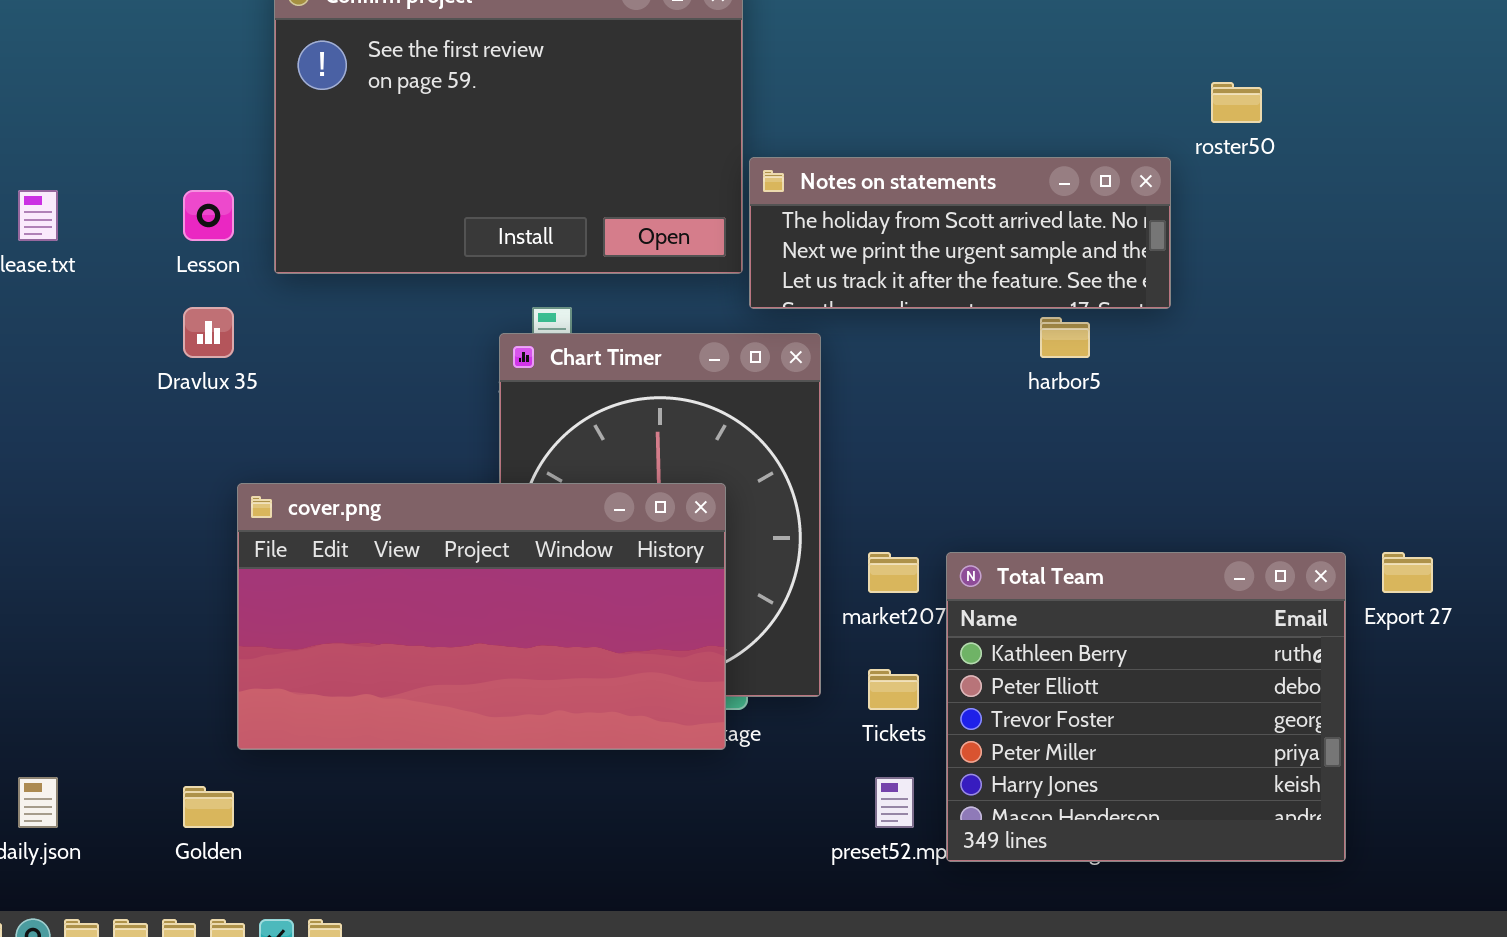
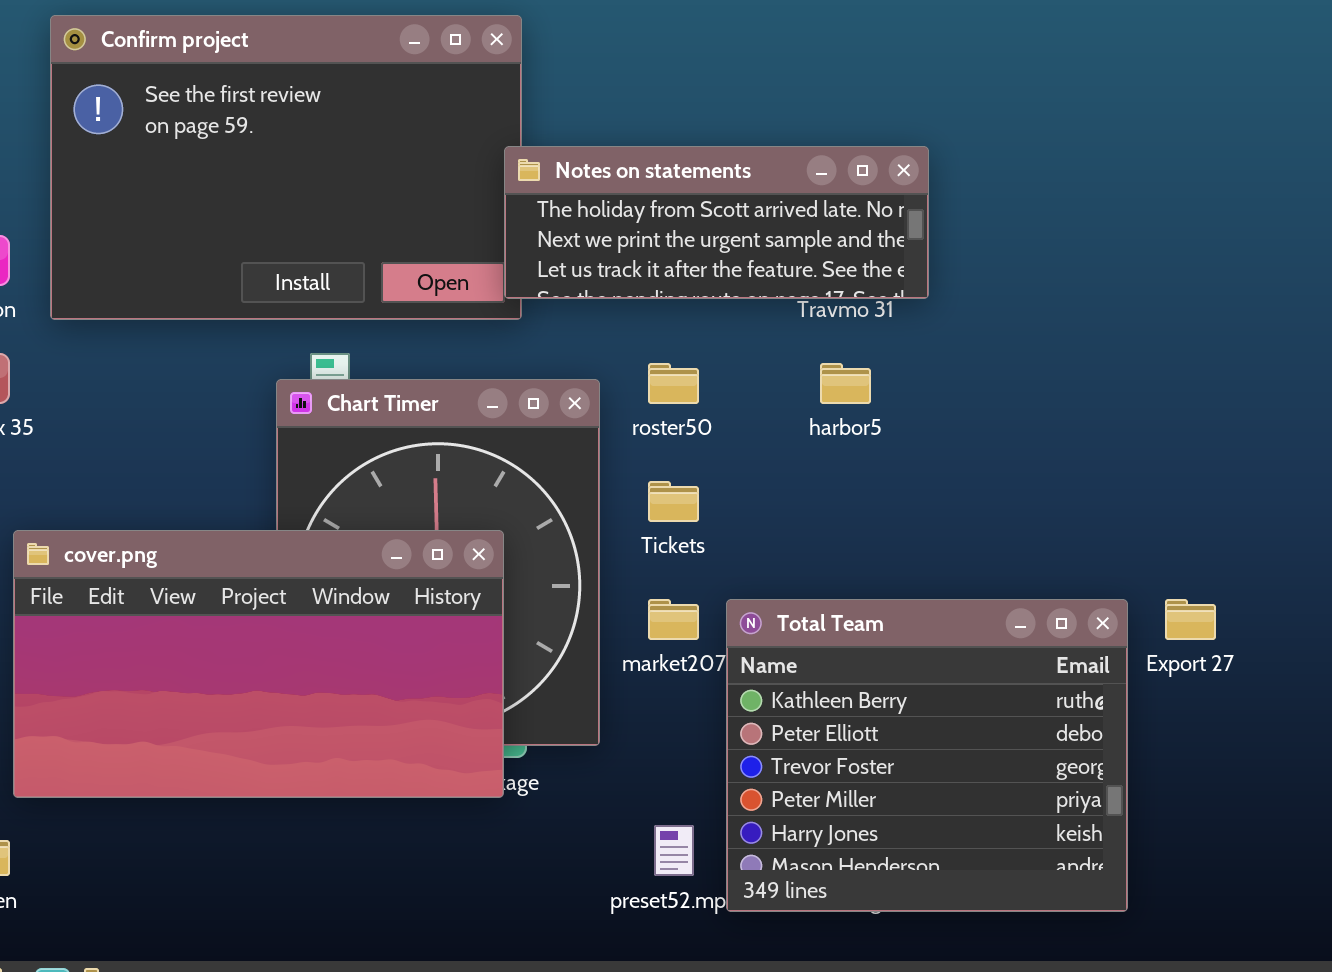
roster50: [1211,82,1262,123] -> [648,363,699,404], moved
Notes on statements: [749,157,1171,309] -> [504,146,929,299], moved
Tickets: [868,669,919,710] -> [648,481,699,522], moved

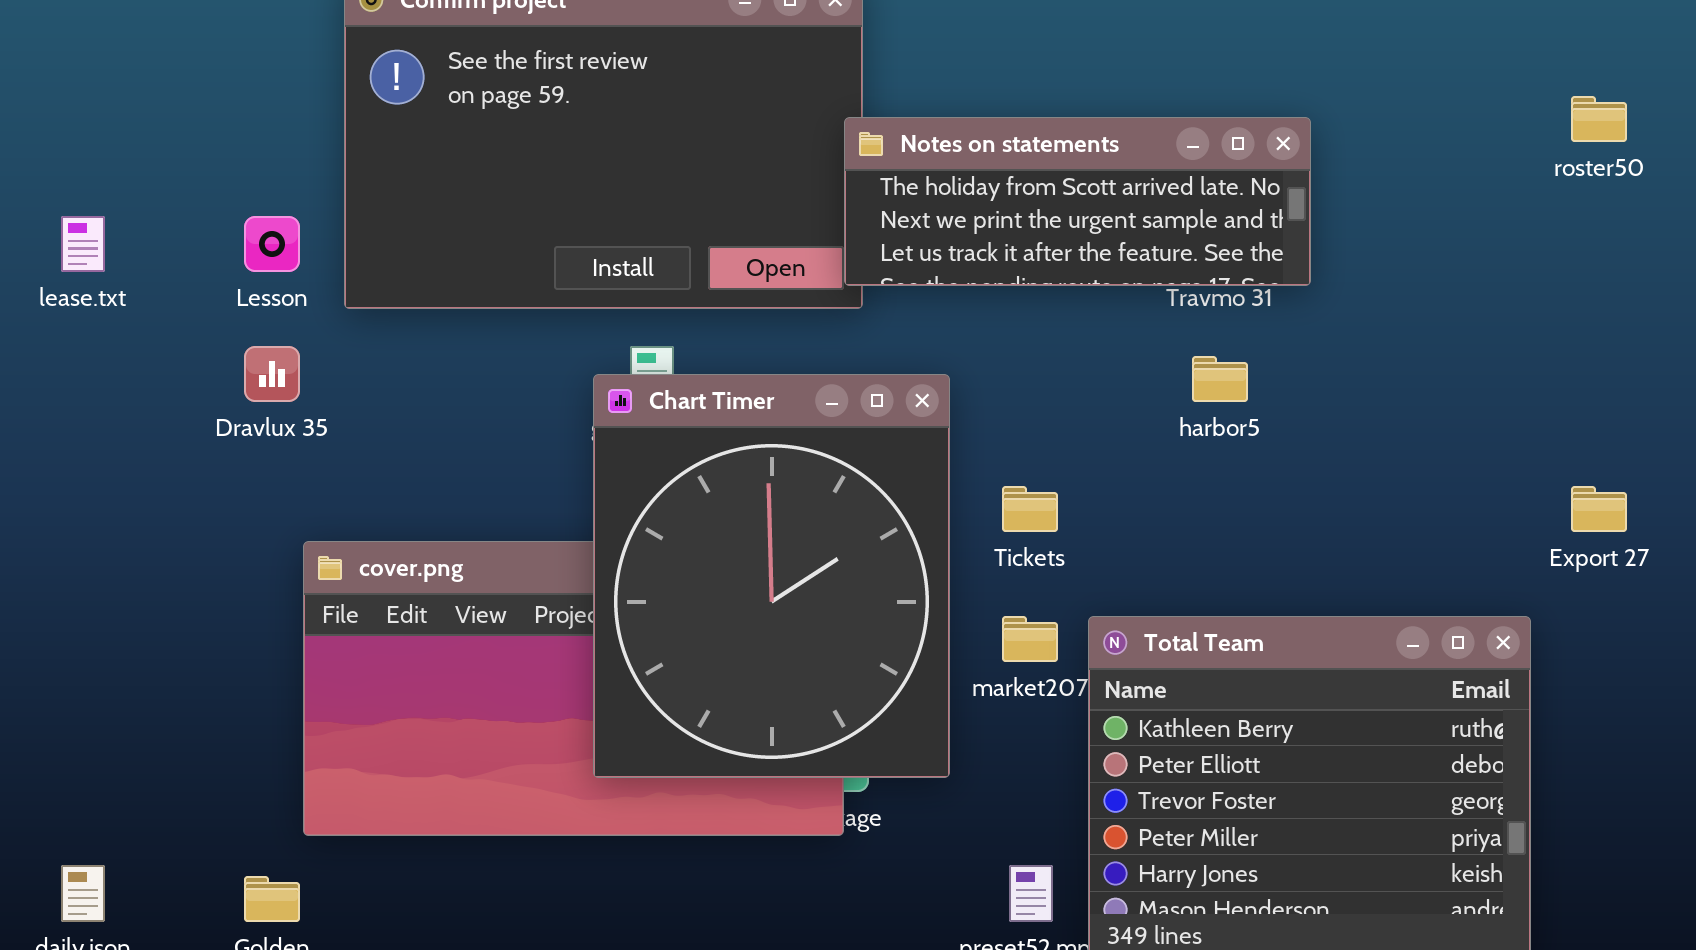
roster50: [648,363,699,404] -> [1571,96,1627,142], moved
Chart Timer: [276,379,600,746] -> [593,374,950,778], raised
Export 27: [1165,599,1216,640] -> [1571,486,1627,532], moved

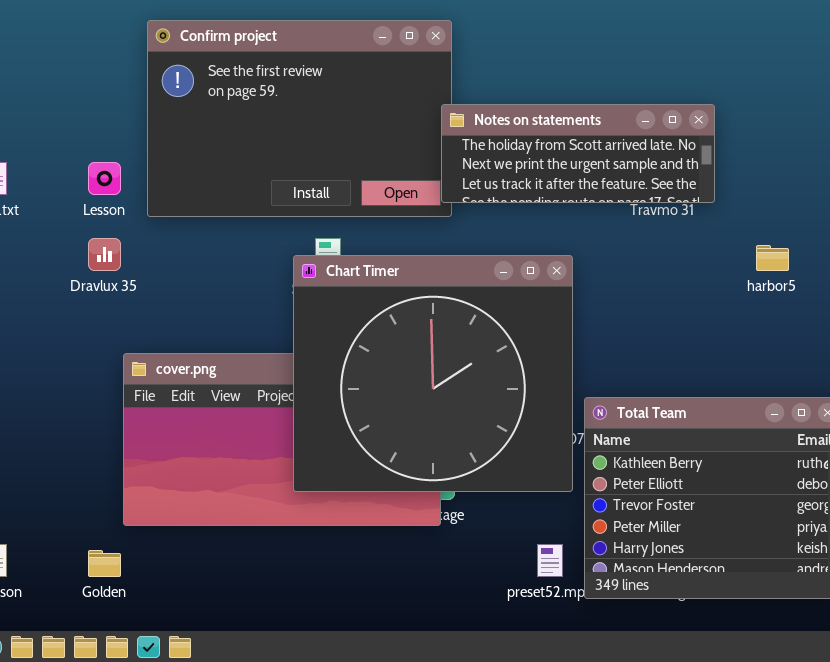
harbor5: [1192,356,1248,402] -> [756,245,789,271], moved
Chart Timer: [593,374,950,778] -> [293,255,573,492], resized

